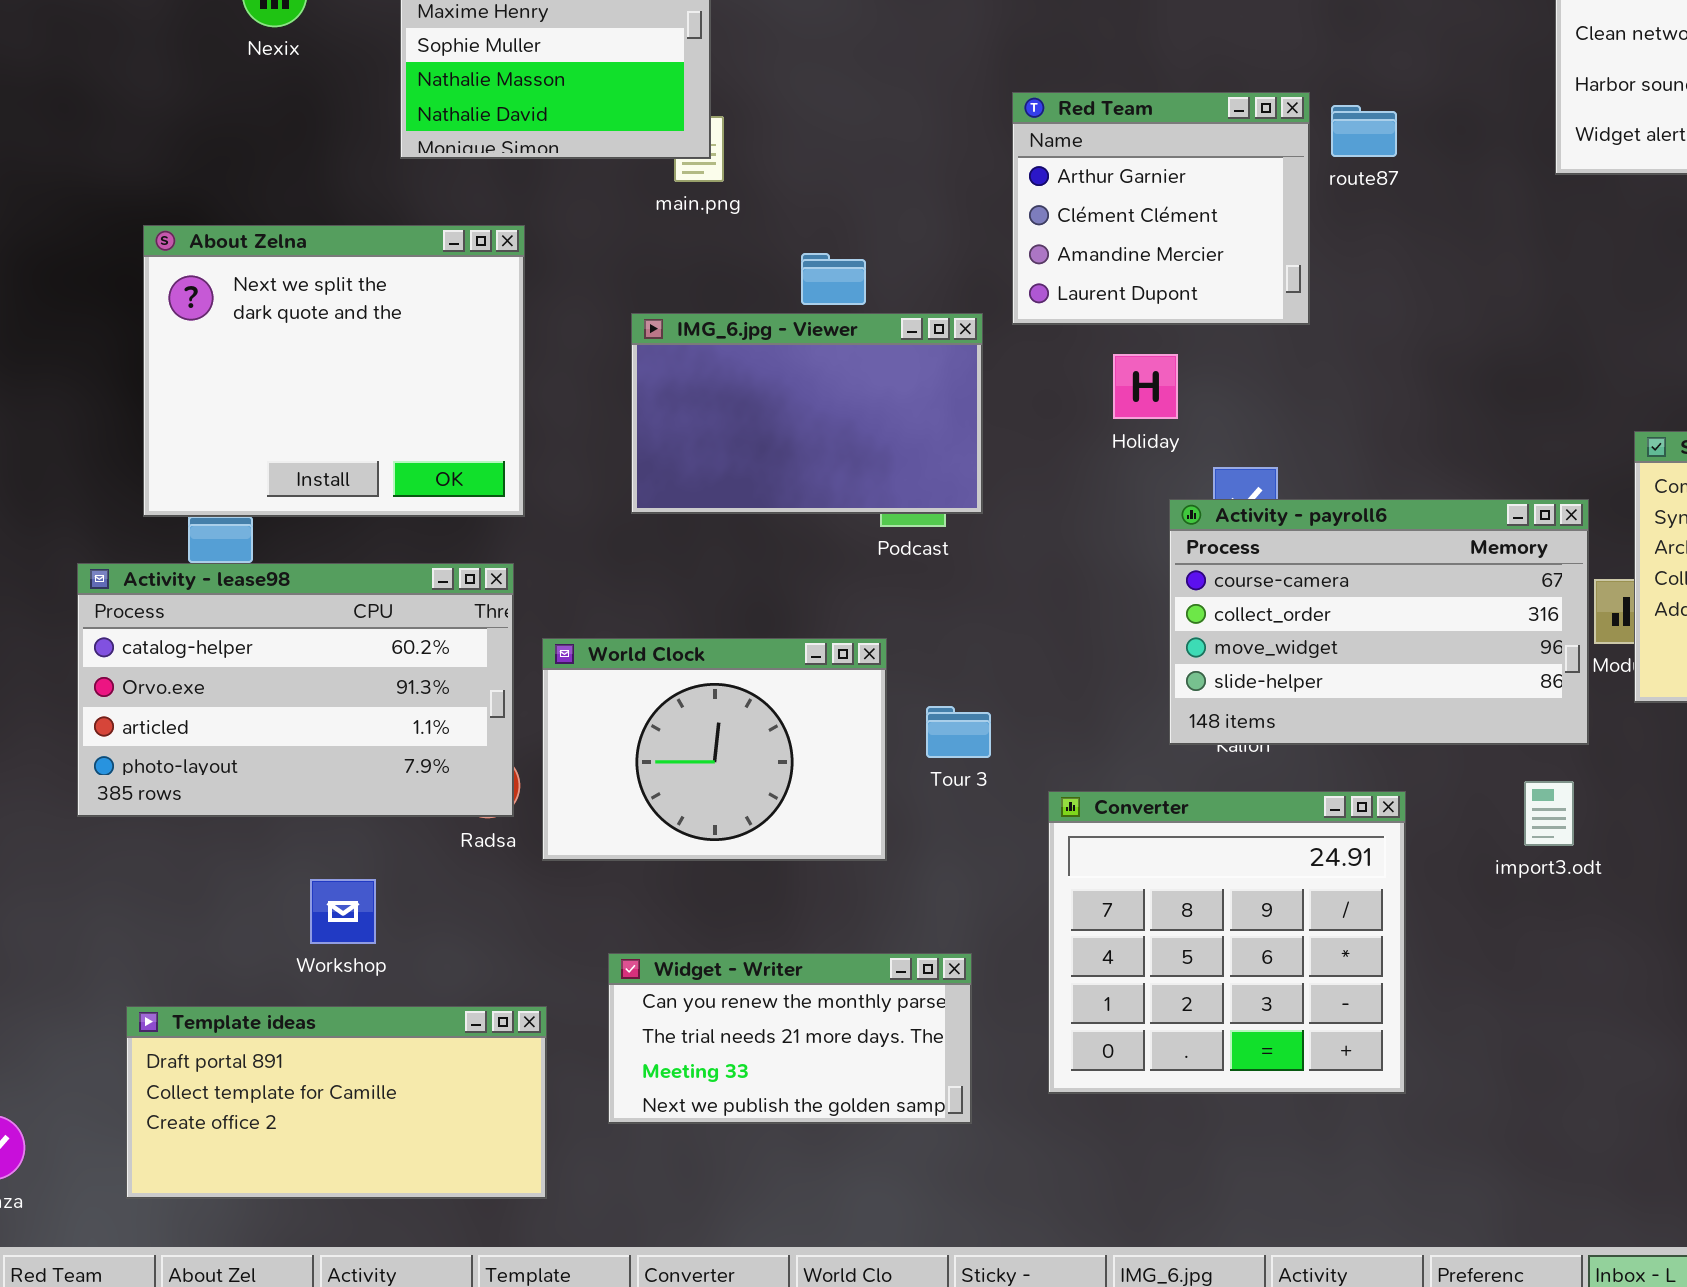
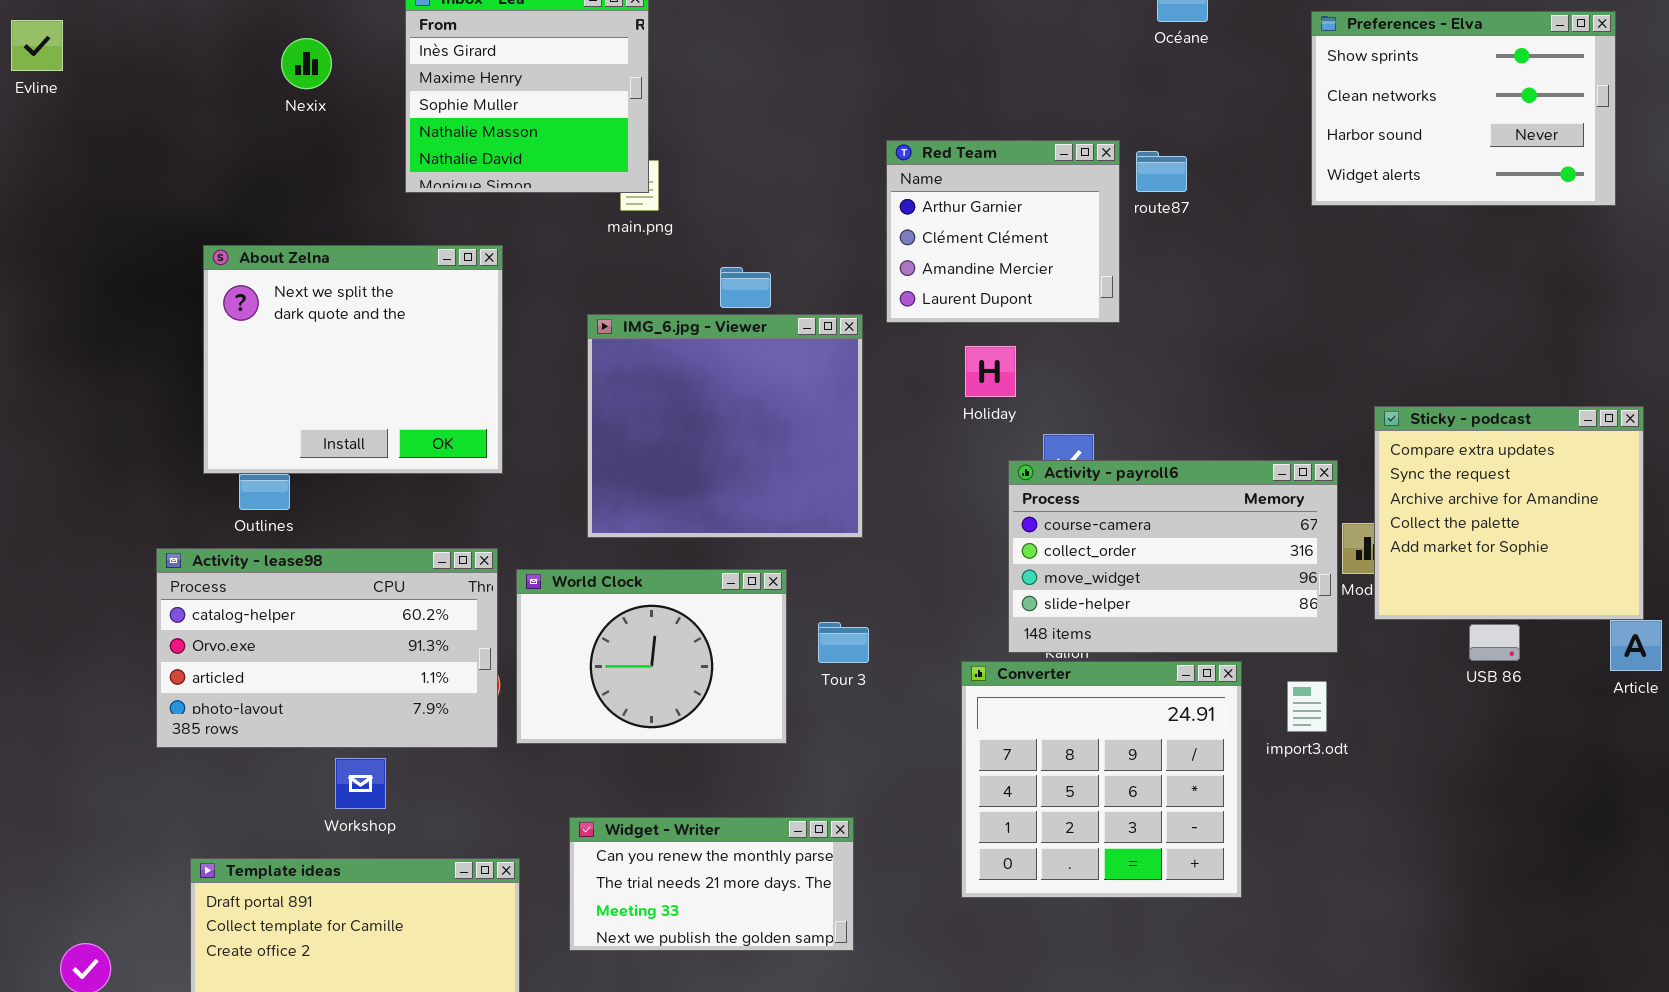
IMG_6.jpg - Viewer: [631,313,983,514] -> [587,314,863,538], resized
Activity - lease98: [77,563,514,817] -> [156,548,498,748], moved
Converter: [1048,791,1406,1094] -> [961,661,1242,898], moved

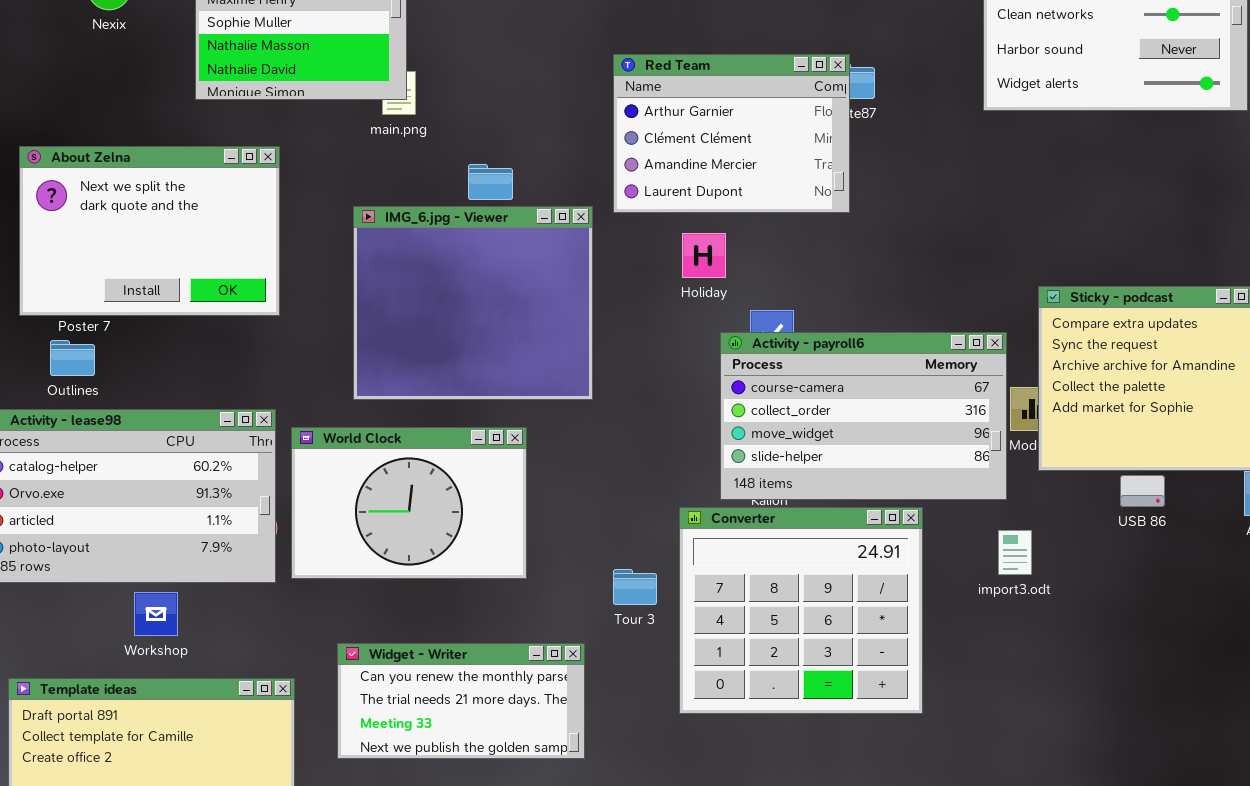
Red Team: [886,140,1120,323] -> [613,54,850,213], resized
About Zelna: [203,245,503,474] -> [19,146,280,316], resized
Tour 3: [818,622,869,663] -> [613,569,657,605], moved
import3.odt: [1287,681,1327,732] -> [998,530,1032,575], moved

